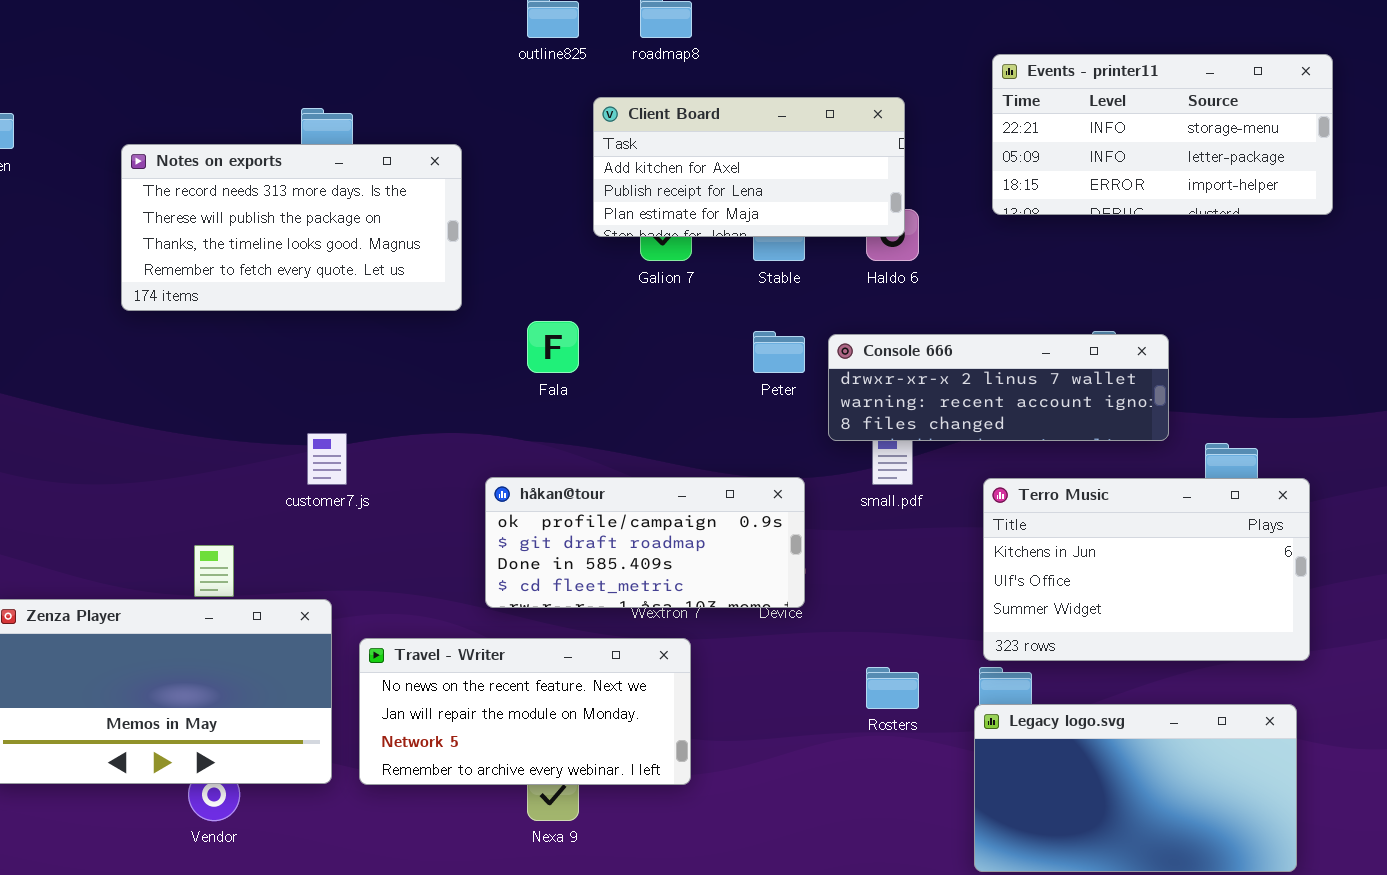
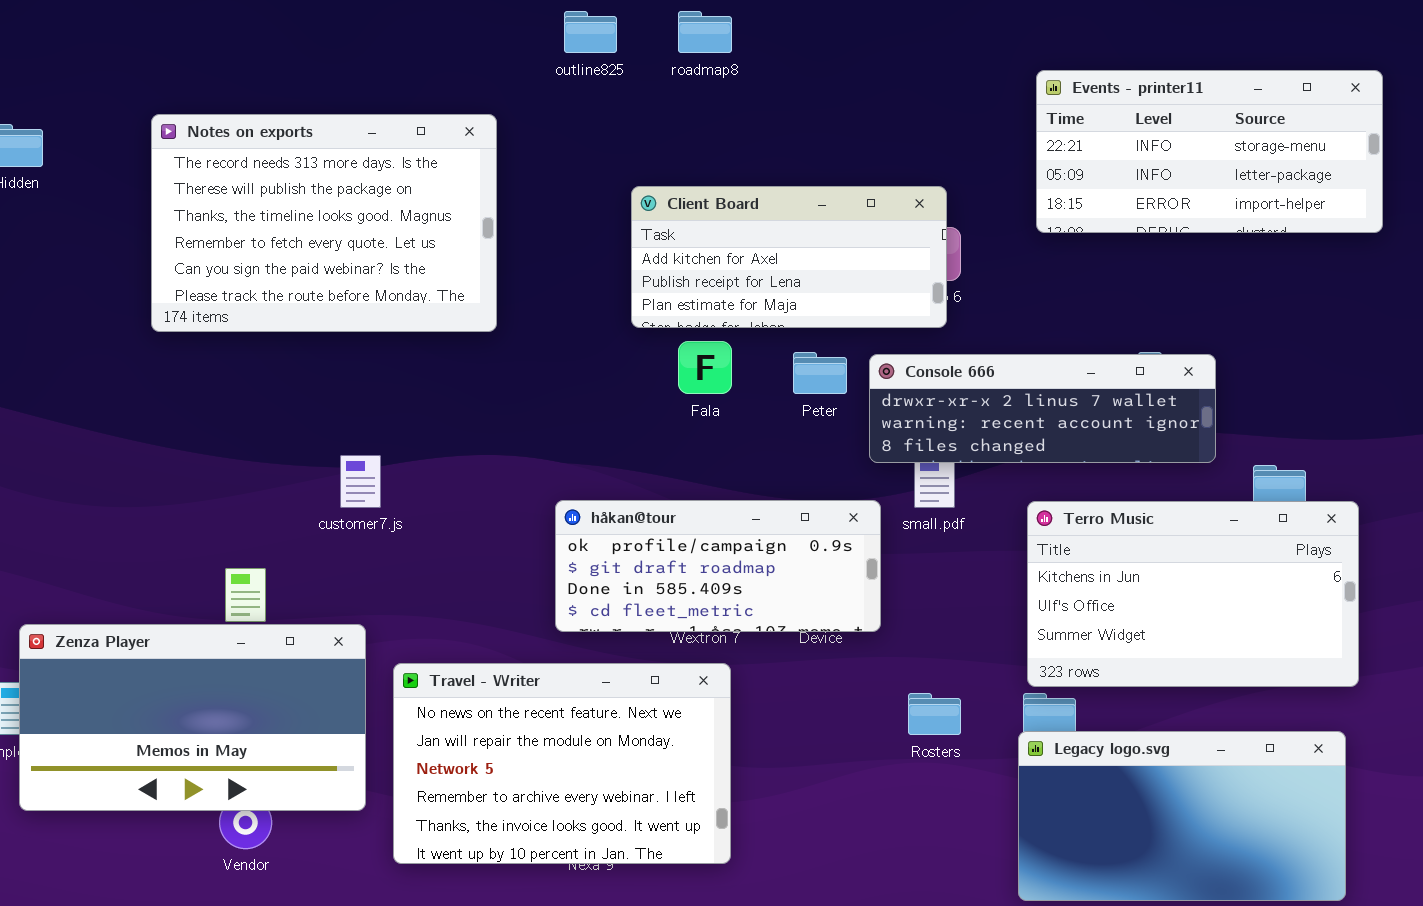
Client Board: [593,97,905,237] -> [631,186,947,328], moved
Notes on exports: [121,144,462,311] -> [151,114,497,332], resized
Fala: [527,321,579,373] -> [678,341,732,394], moved
håkan@tour: [485,477,805,608] -> [555,500,881,632], moved
Travel - Writer: [359,638,691,785] -> [393,663,731,864], resized

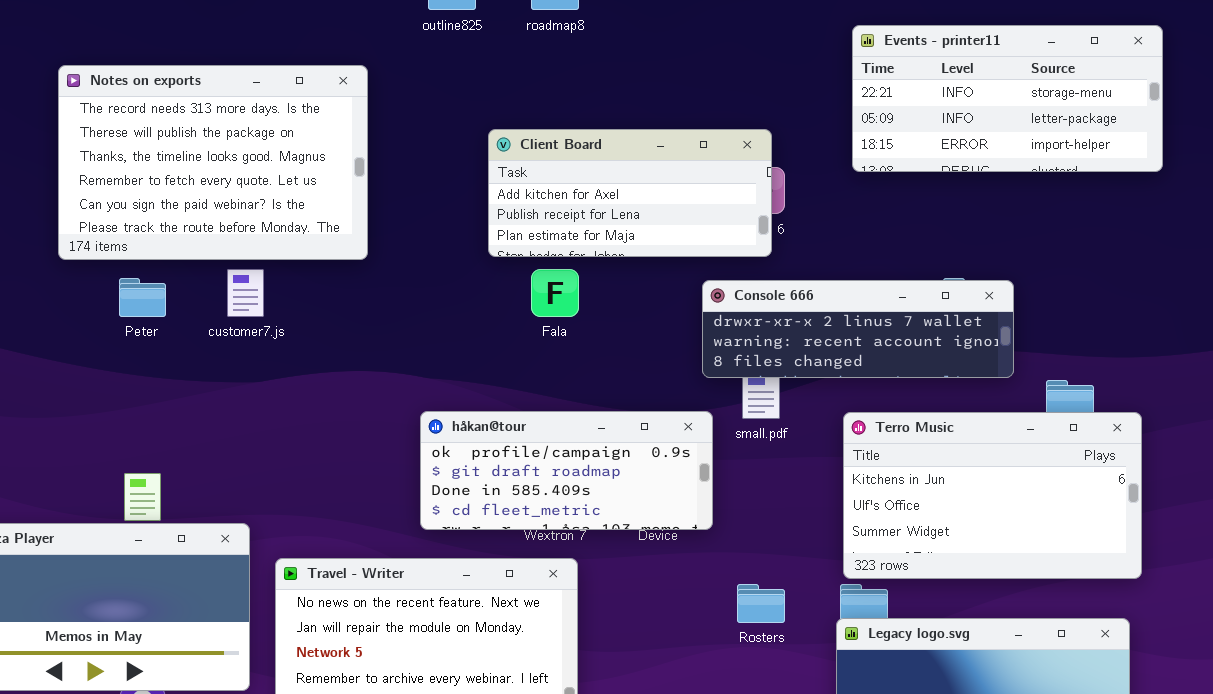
Peter: [793,352,847,394] -> [119,278,166,317], moved
customer7.js: [340,455,381,508] -> [227,269,264,317], moved

